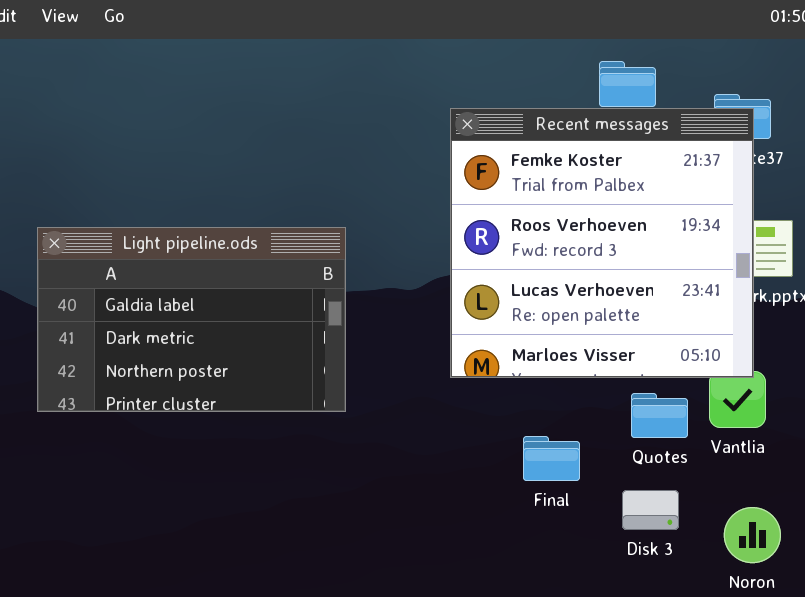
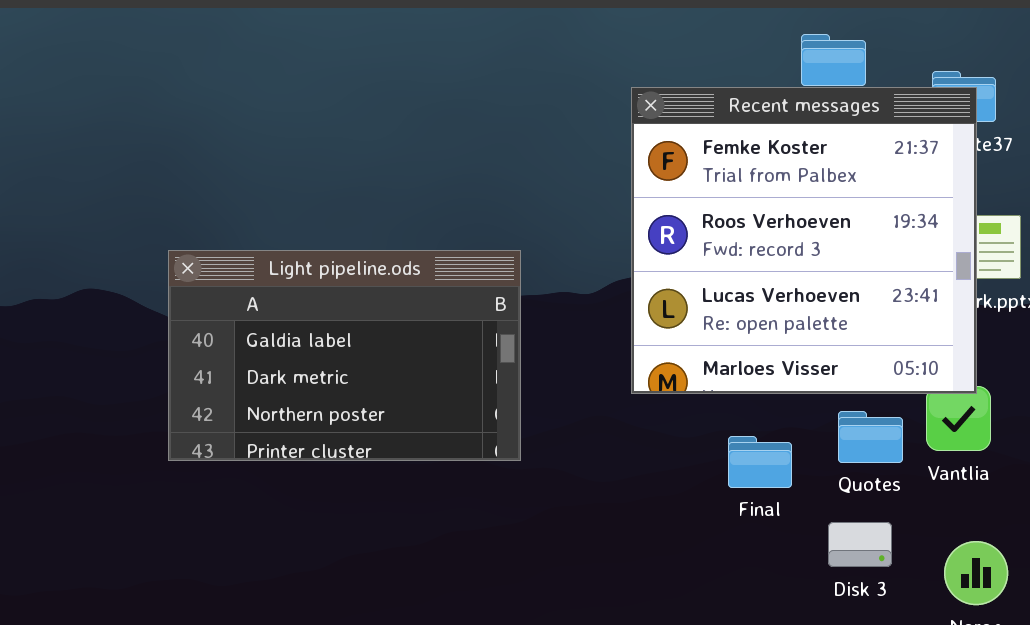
Light pipeline.ods: [37,227,346,412] -> [168,250,521,461], moved
Final: [523,436,580,481] -> [728,436,792,488], moved

